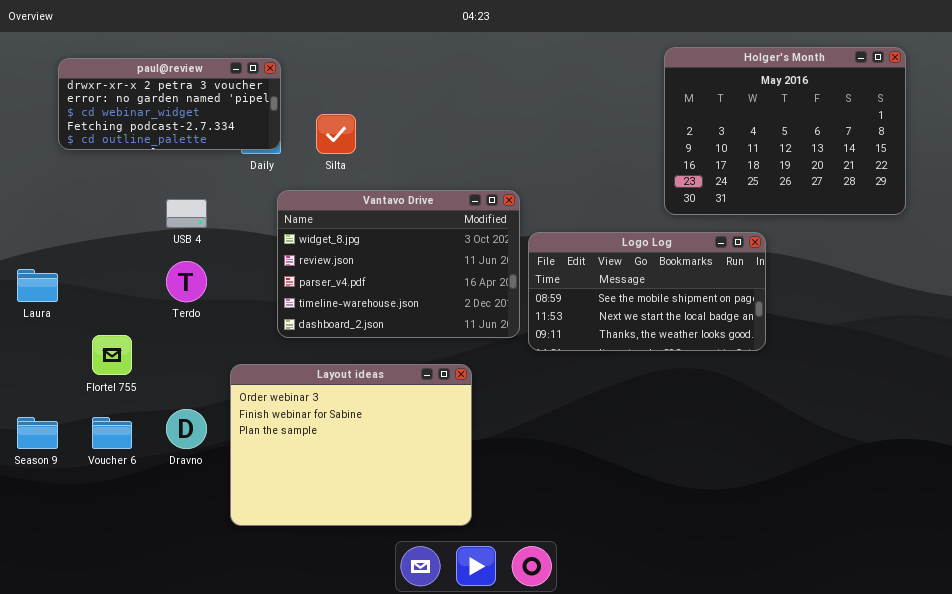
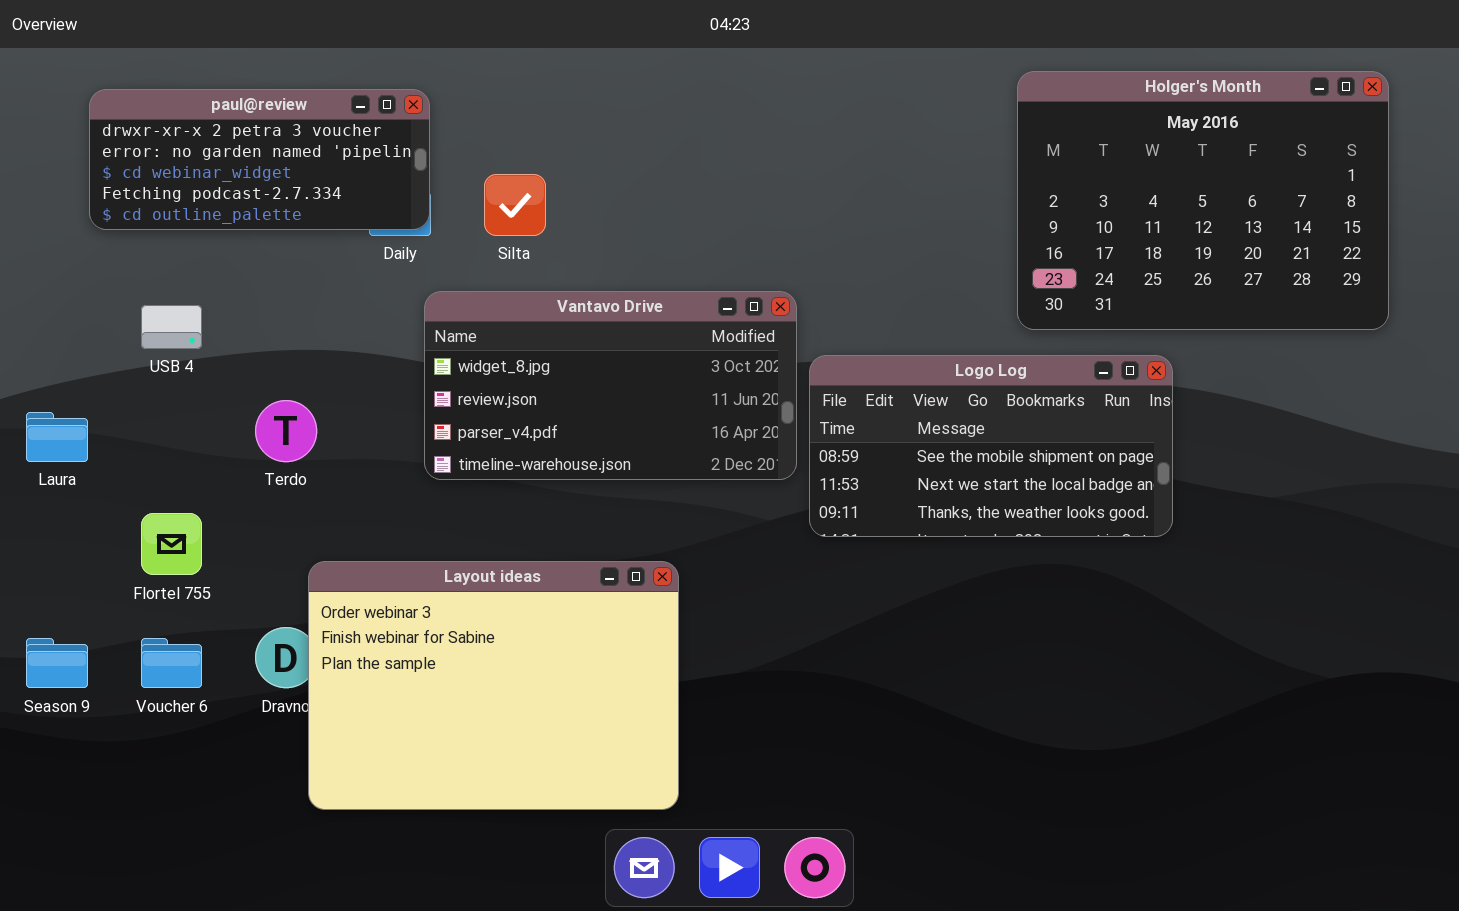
Vantavo Drive: [277,190,520,338] -> [424,291,797,480], resized
USB 4: [166,199,207,228] -> [141,305,202,349], moved
Layout ideas: [230,364,472,526] -> [308,561,679,810], moved

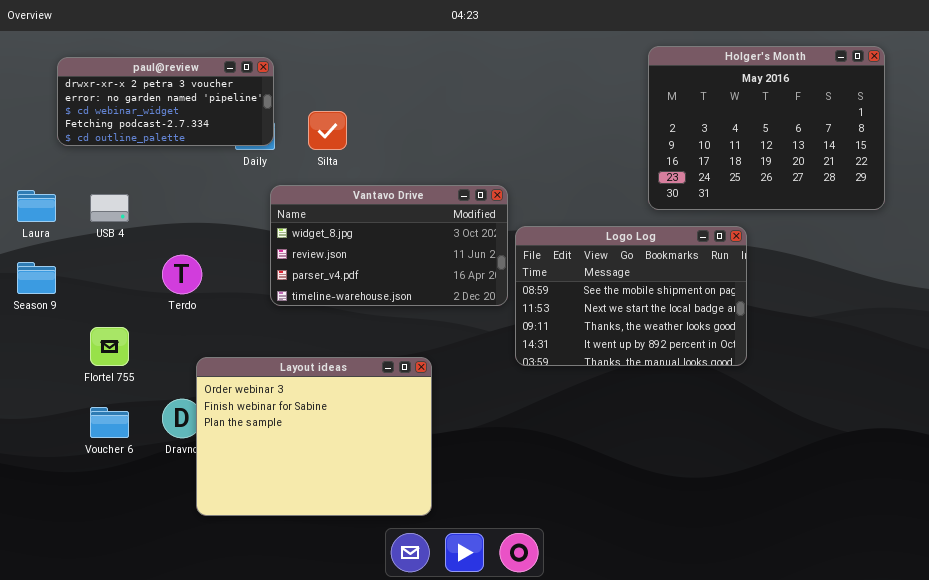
Logo Log: [809,355,1173,537] -> [515,226,747,366], resized
Laura: [26,412,88,462] -> [17,190,56,222], moved
Season 9: [26,638,88,688] -> [17,262,56,294], moved

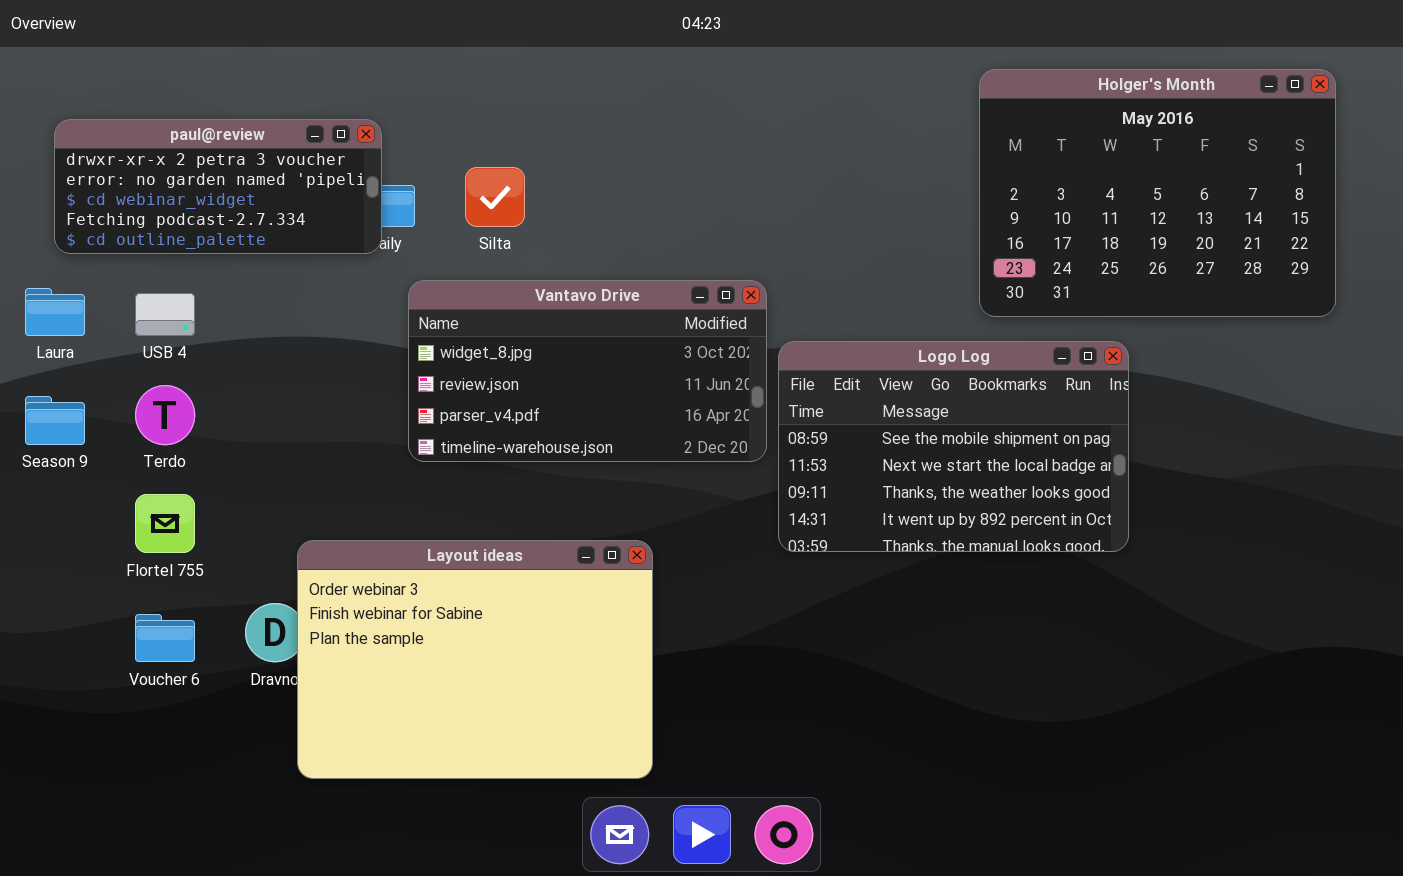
paul@review: [57,57,274,146] -> [54,119,382,254], moved
Terdo: [162,255,202,294] -> [135,385,195,445], moved

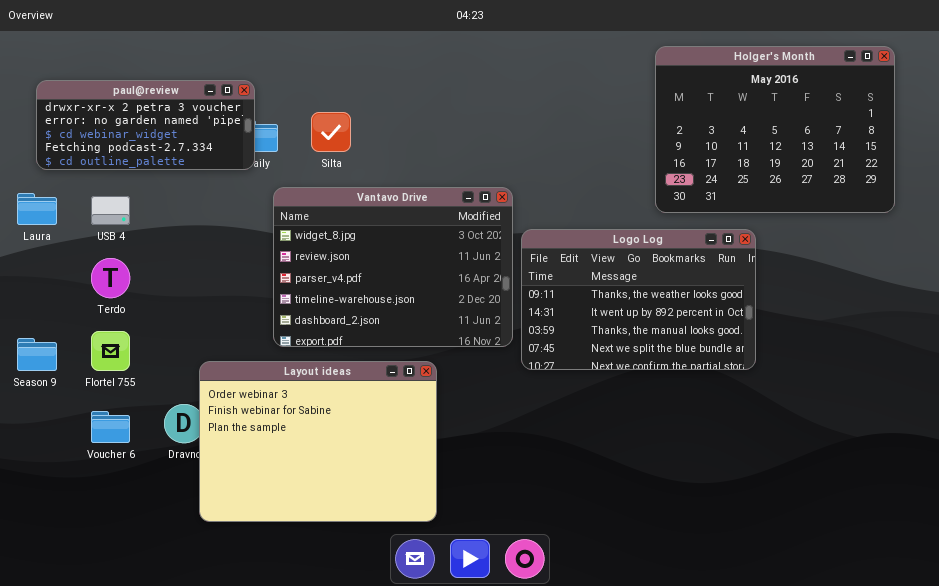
Vantavo Drive: [408,280,767,462] -> [273,187,513,347], resized
Logo Log: [778,341,1129,552] -> [521,229,756,370], scrolled down 2 rows
Season 9: [25,396,85,445] -> [17,338,57,371], moved

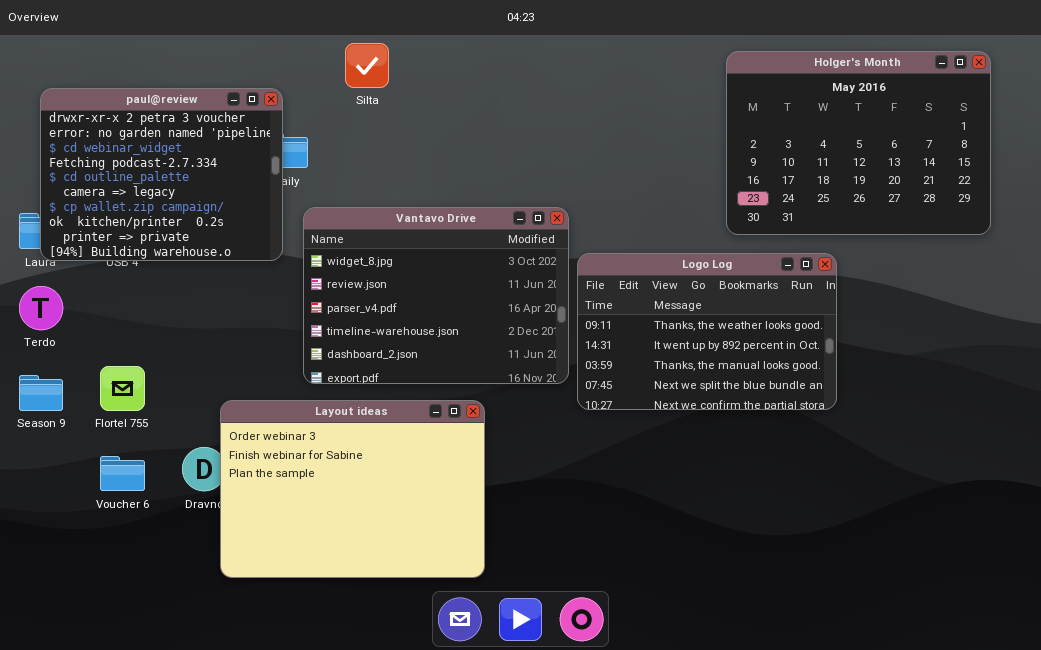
paul@review: [36,80,255,170] -> [40,88,283,261], resized
Silta: [311,112,351,152] -> [345,43,389,88], moved
Terdo: [91,258,130,298] -> [19,286,63,330], moved

